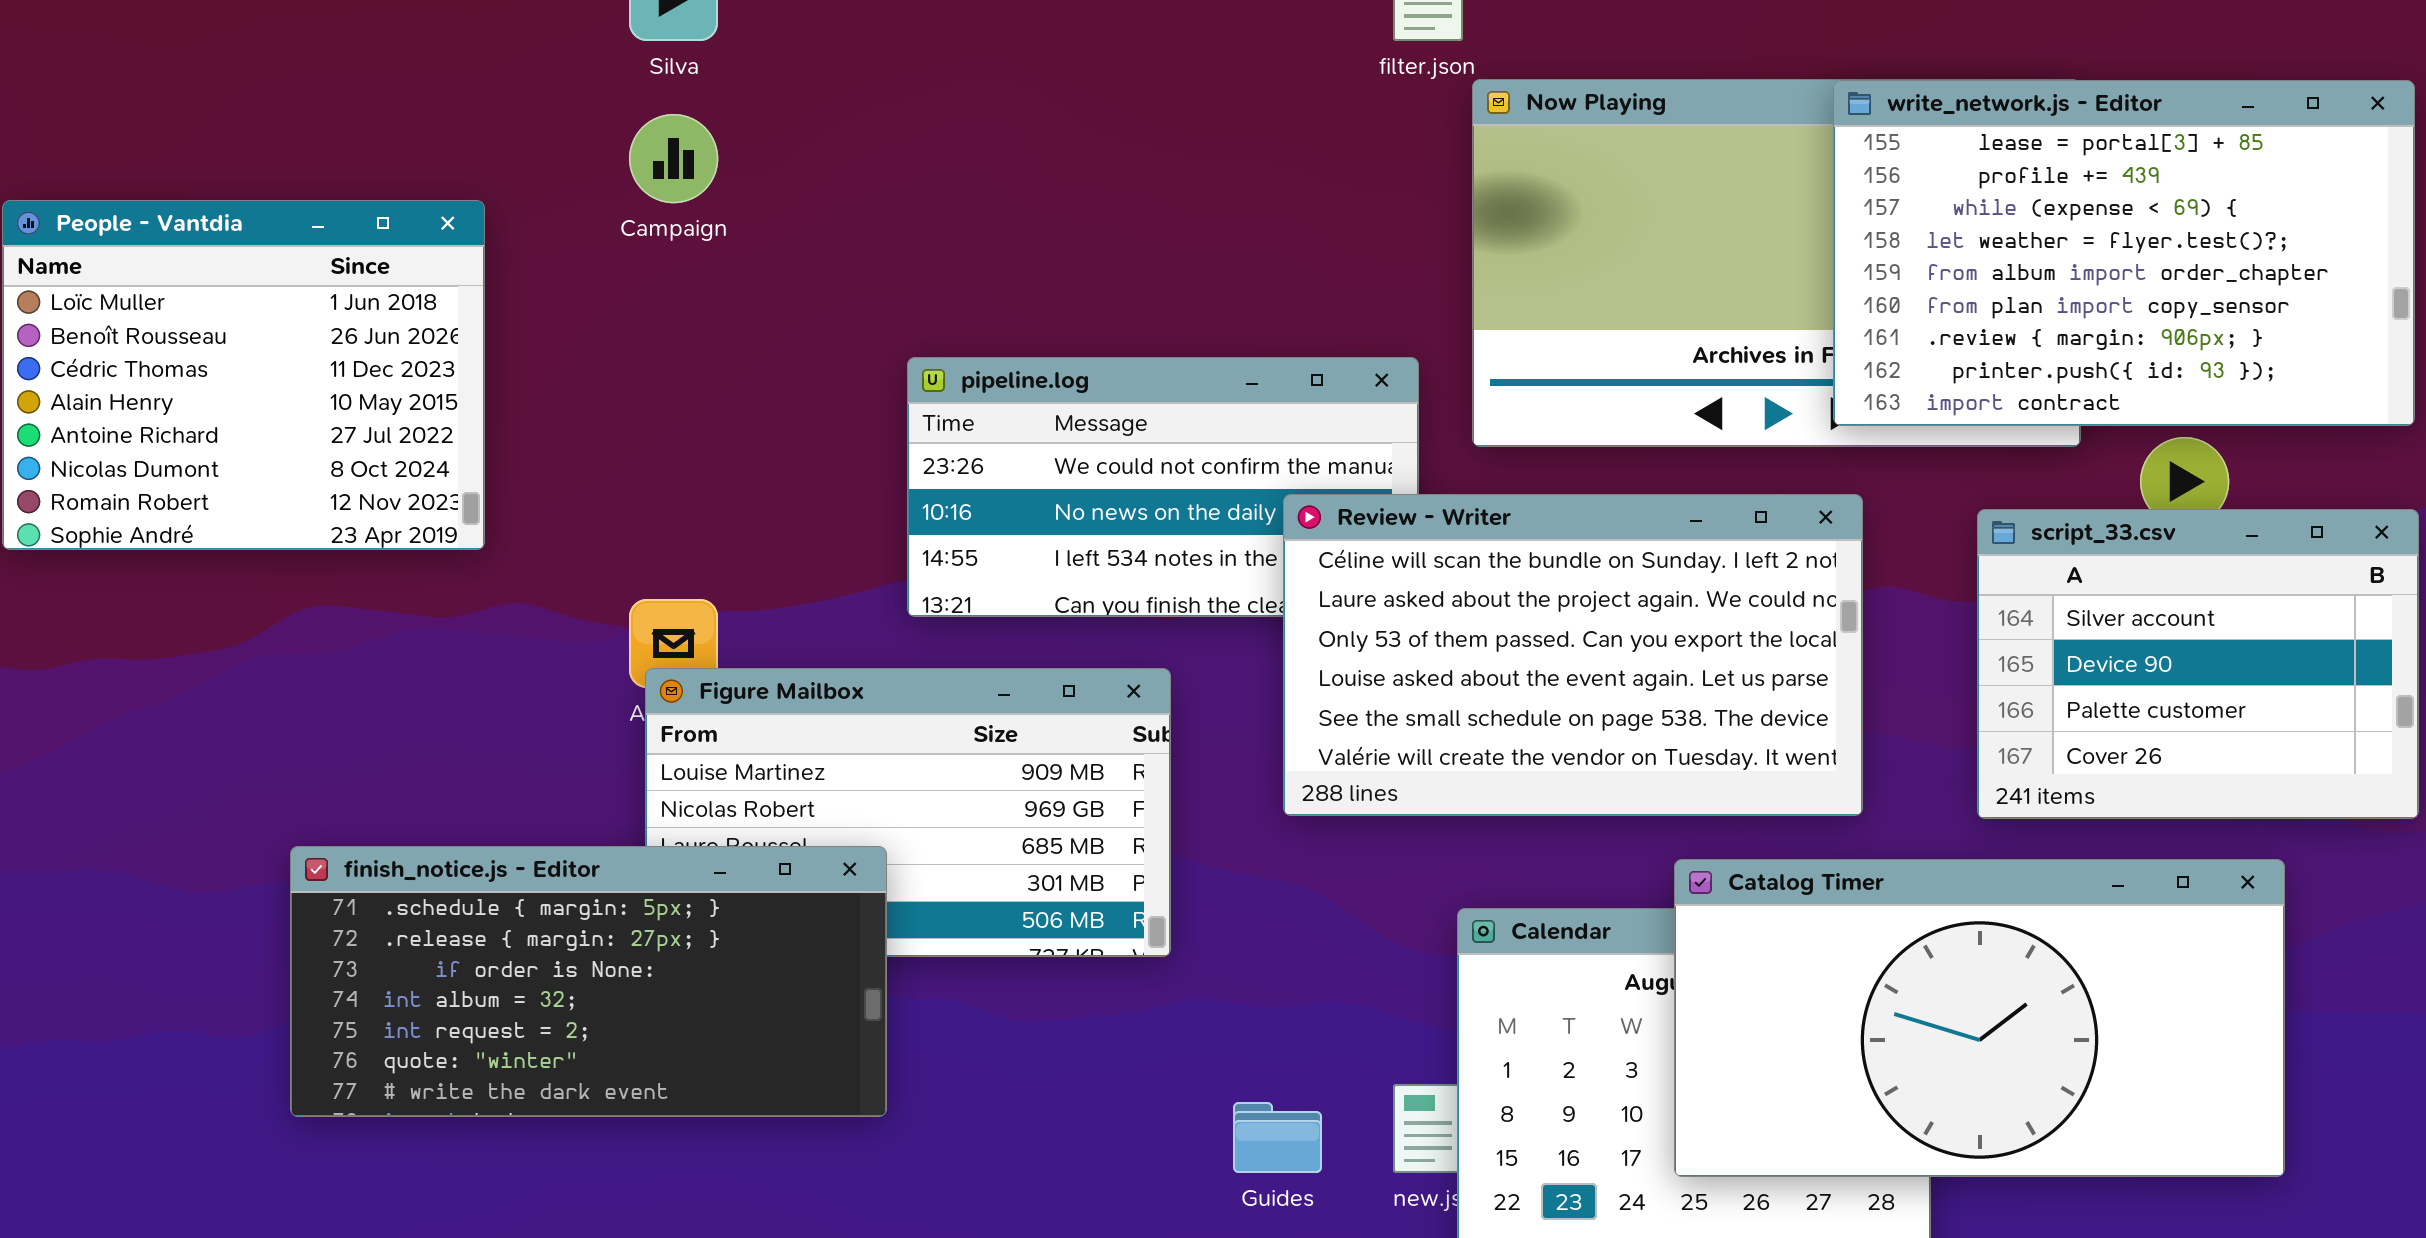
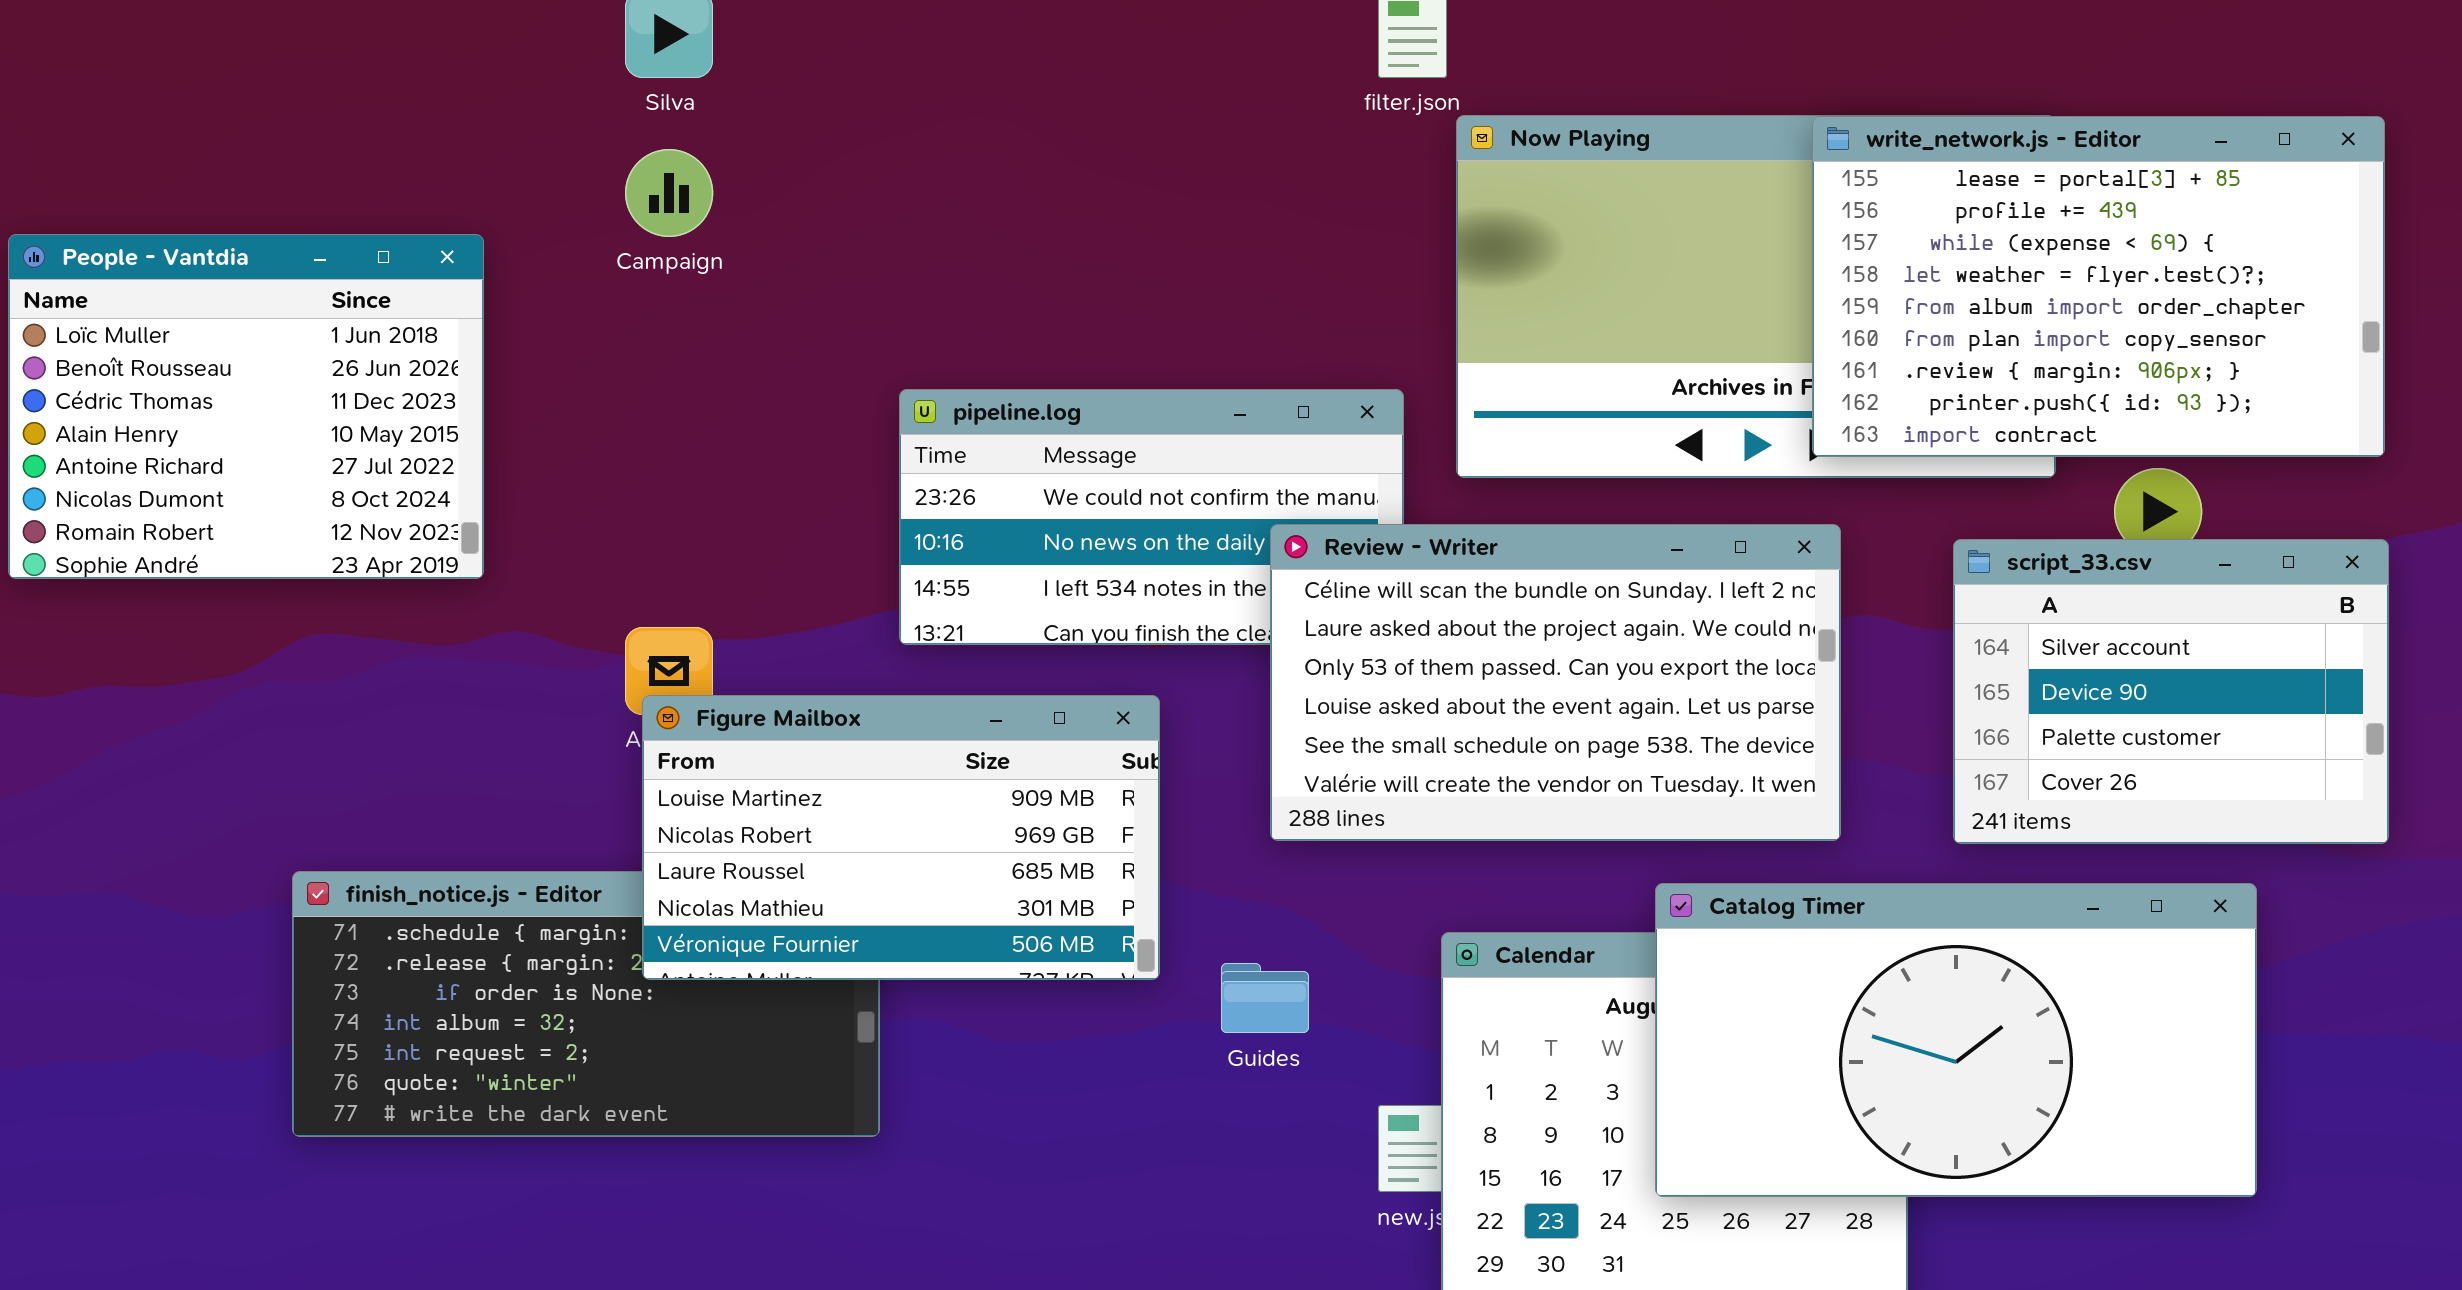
Figure Mailbox: [645,668,1171,957] -> [642,695,1160,980], raised
Guides: [1233,1102,1322,1173] -> [1221,963,1309,1033], moved

